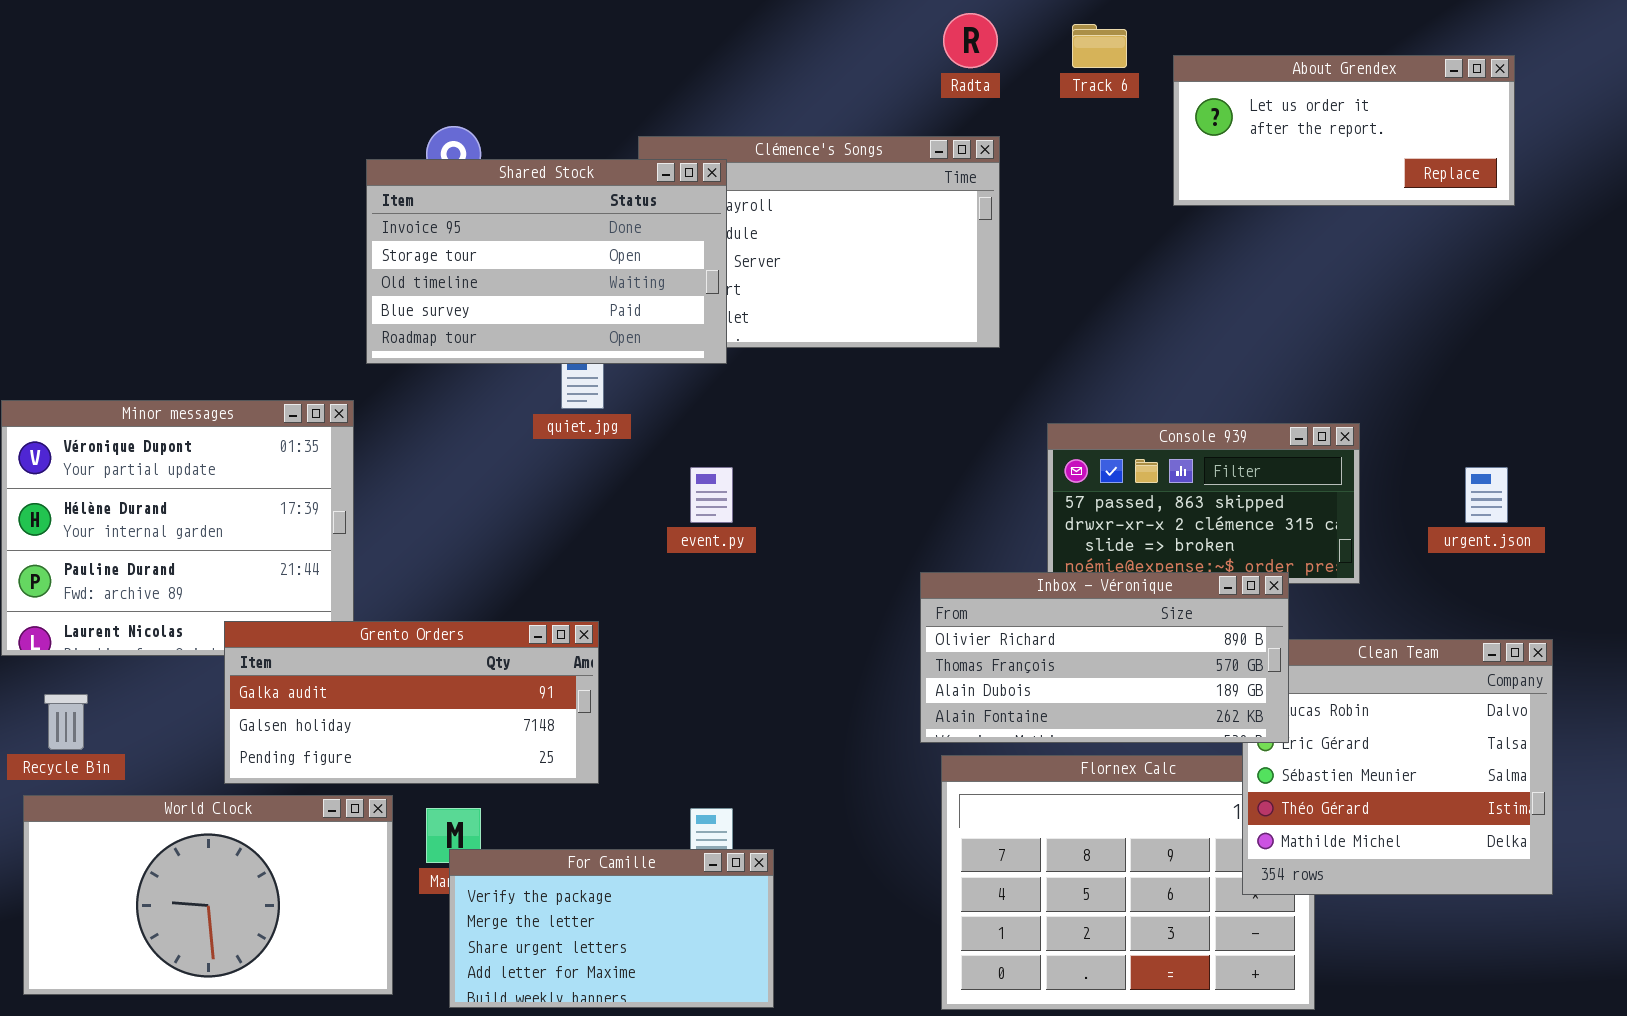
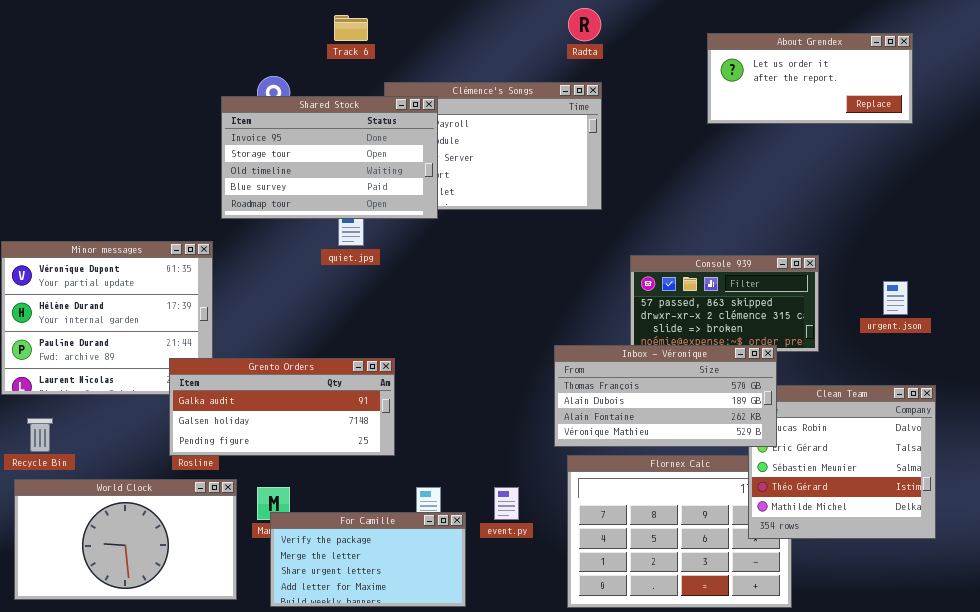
Track 6: [1072,24,1127,68] -> [334,15,368,41], moved
event.py: [690,467,733,523] -> [494,487,519,520], moved
Inbox - Véronique: [920,572,1289,743] -> [554,345,777,447], scrolled down 1 row
Grento Orders: [224,621,599,784] -> [169,358,395,456], moved

